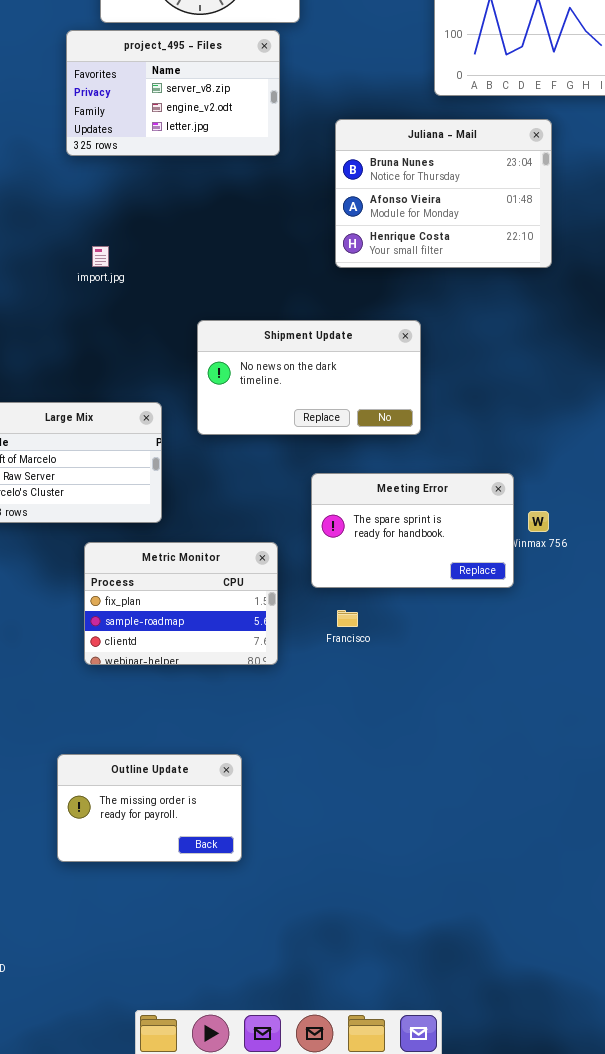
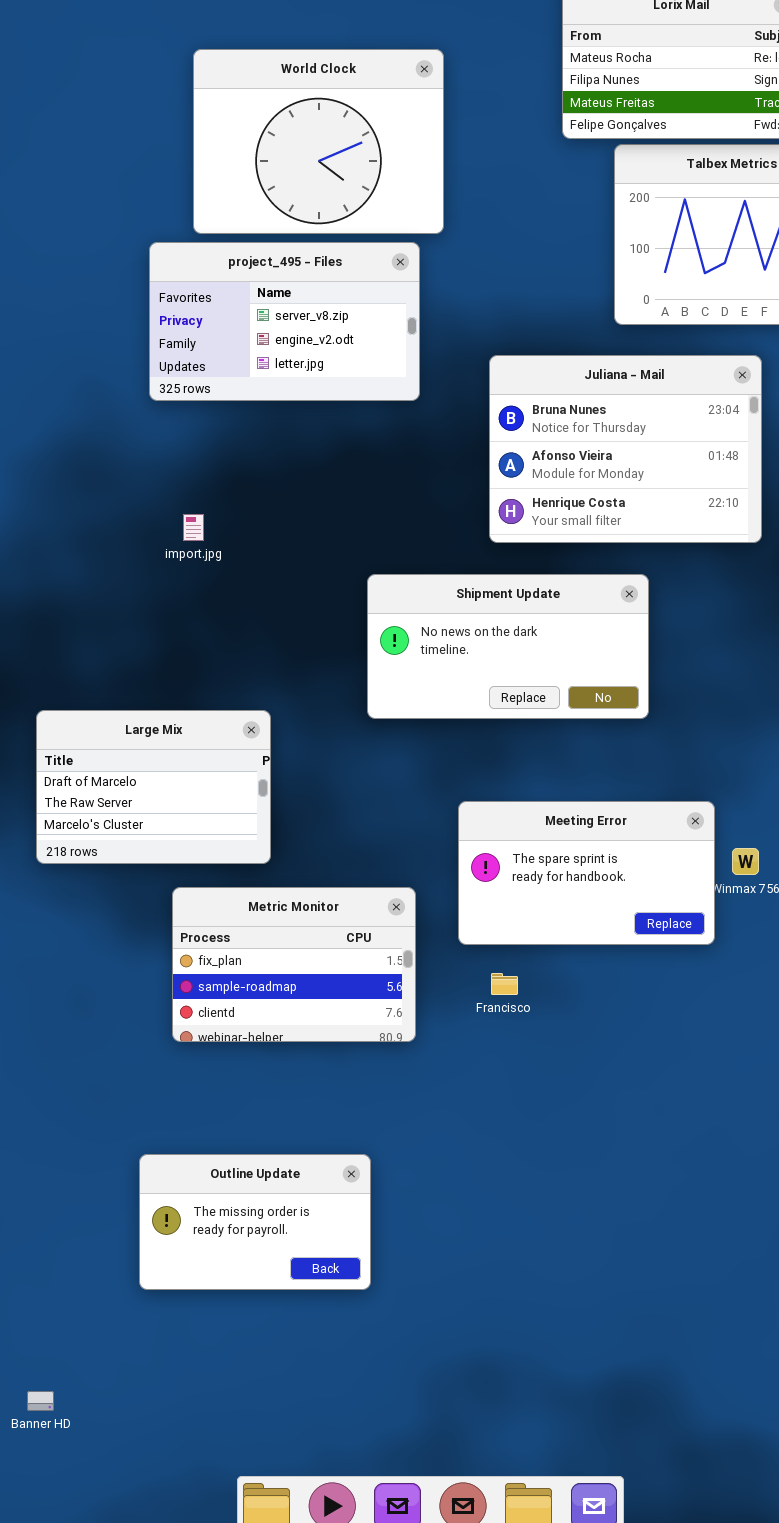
Shipment Update: [197,320,421,435] -> [367,574,649,719], moved

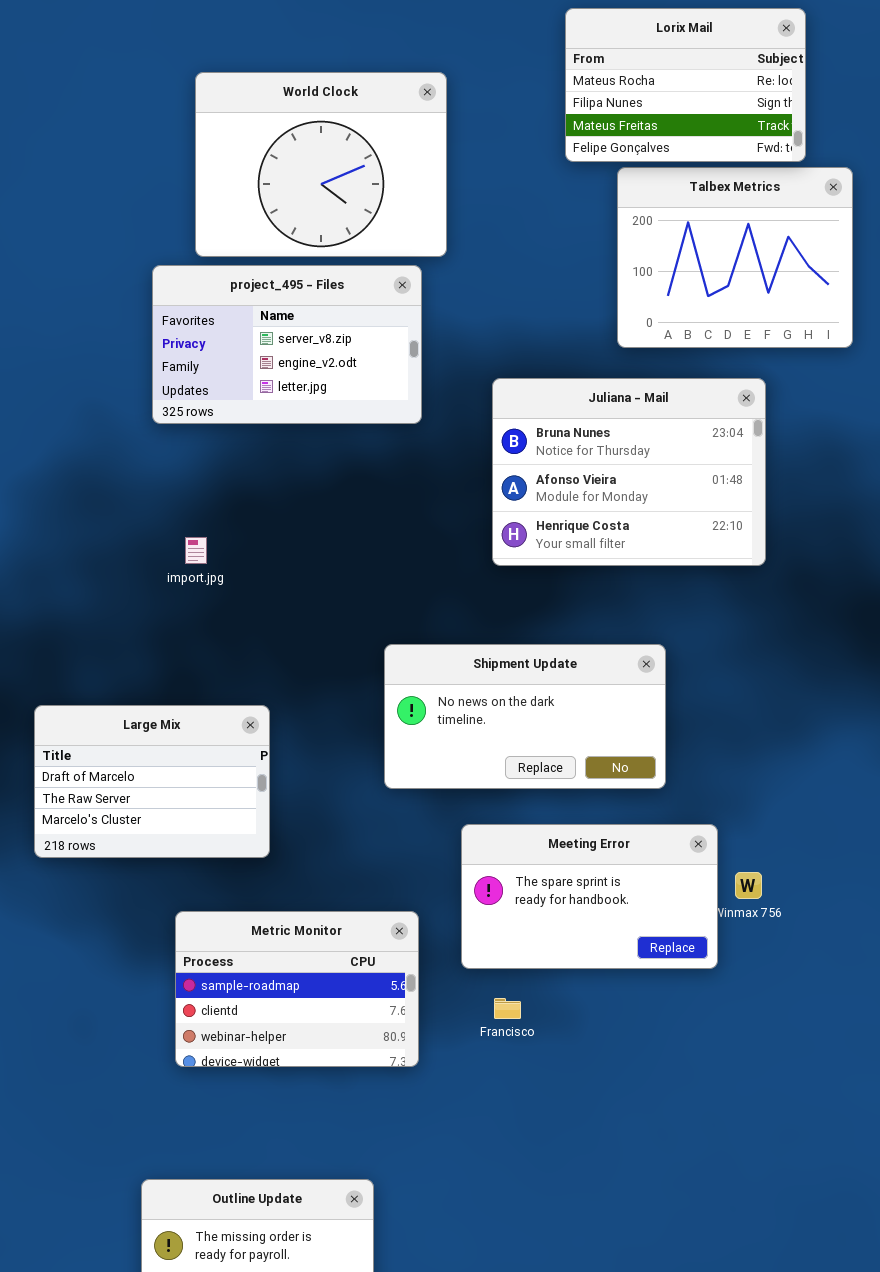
Shipment Update: [367,574,649,719] -> [384,644,666,789], moved
Large Mix: [36,710,271,864] -> [34,705,270,858], moved
Metric Monitor: [172,887,416,1042] -> [175,911,419,1067], scrolled down 1 row

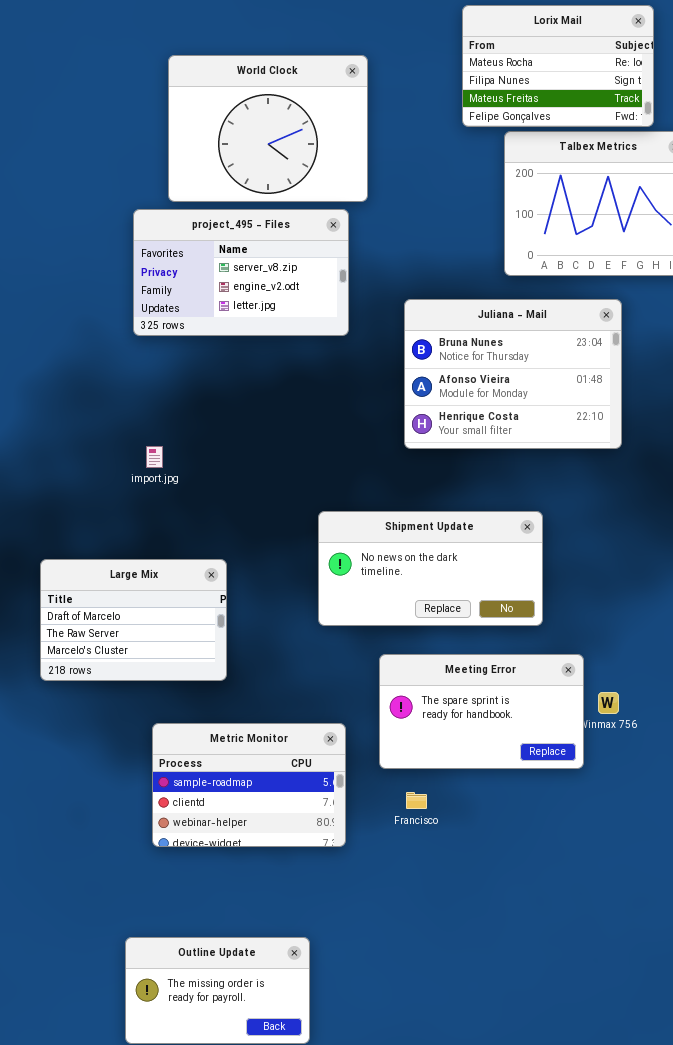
import.jpg: [185,537,207,564] -> [146,446,163,468], moved

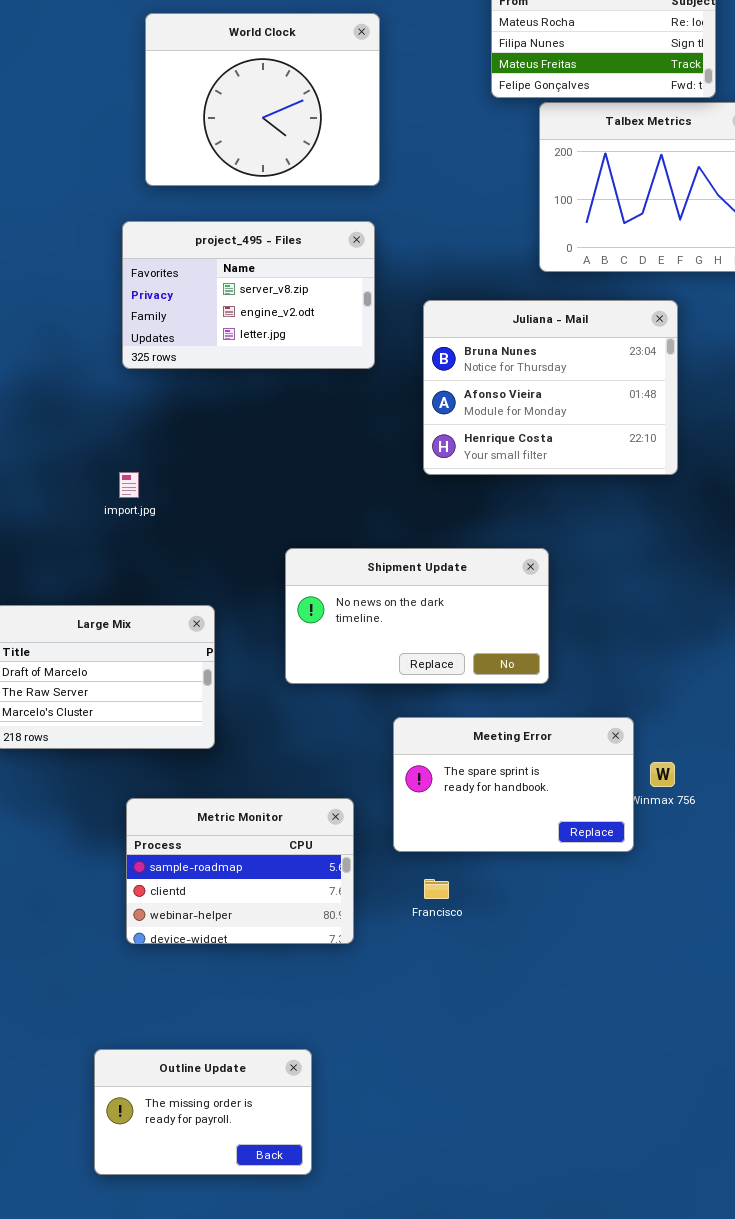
project_495 - Files: [133,209,349,336] -> [122,221,375,369], moved
Shipment Update: [318,511,543,626] -> [285,548,549,684], moved

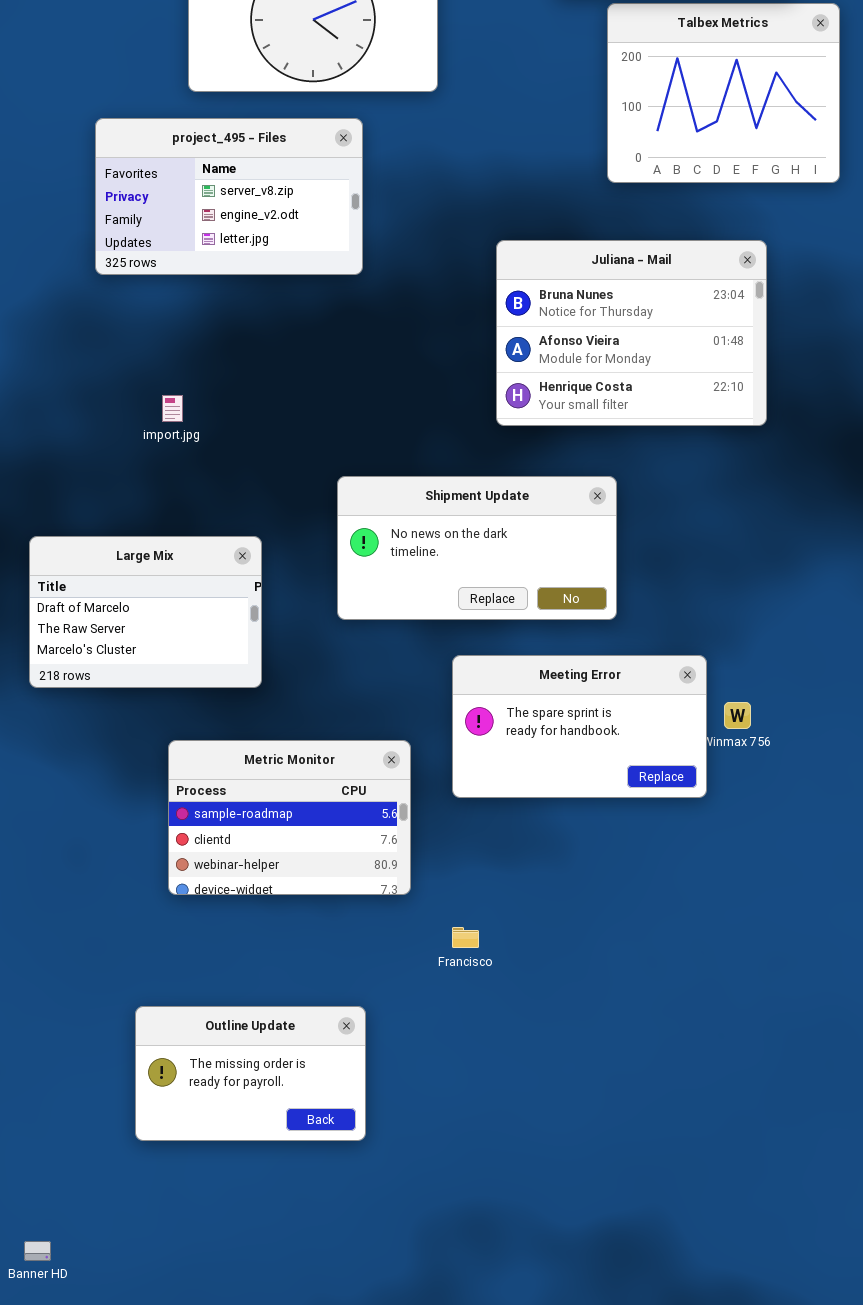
project_495 - Files: [122,221,375,369] -> [95,118,363,275], moved
Juliana - Mail: [423,300,678,475] -> [496,240,767,426], moved
Francisco: [424,879,449,899] -> [452,927,479,948], moved

